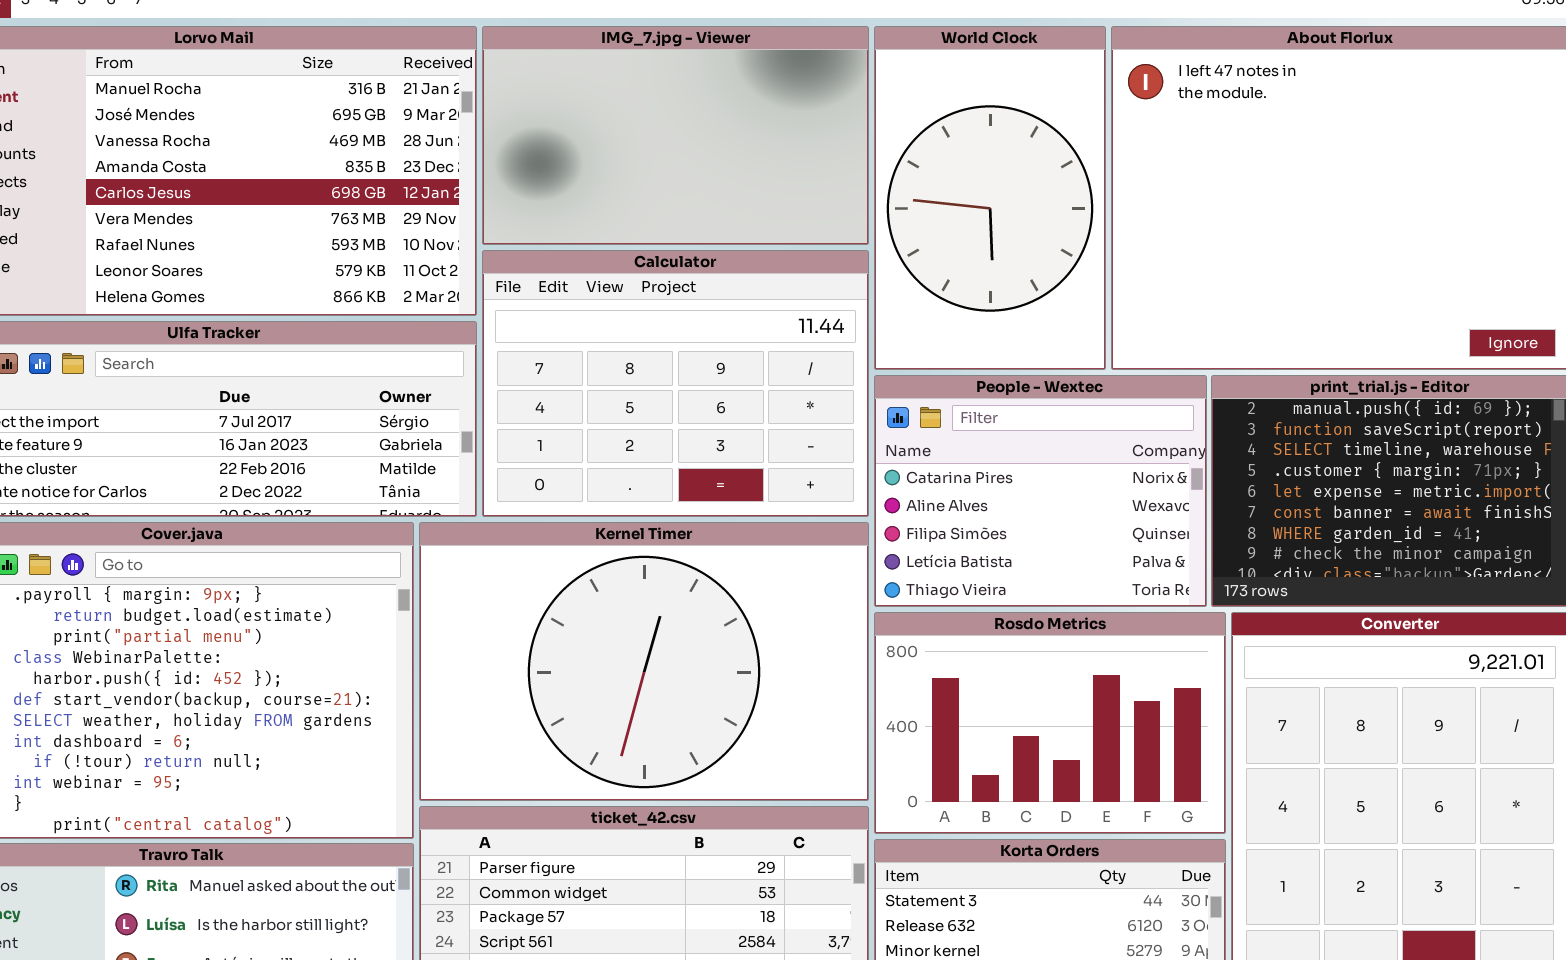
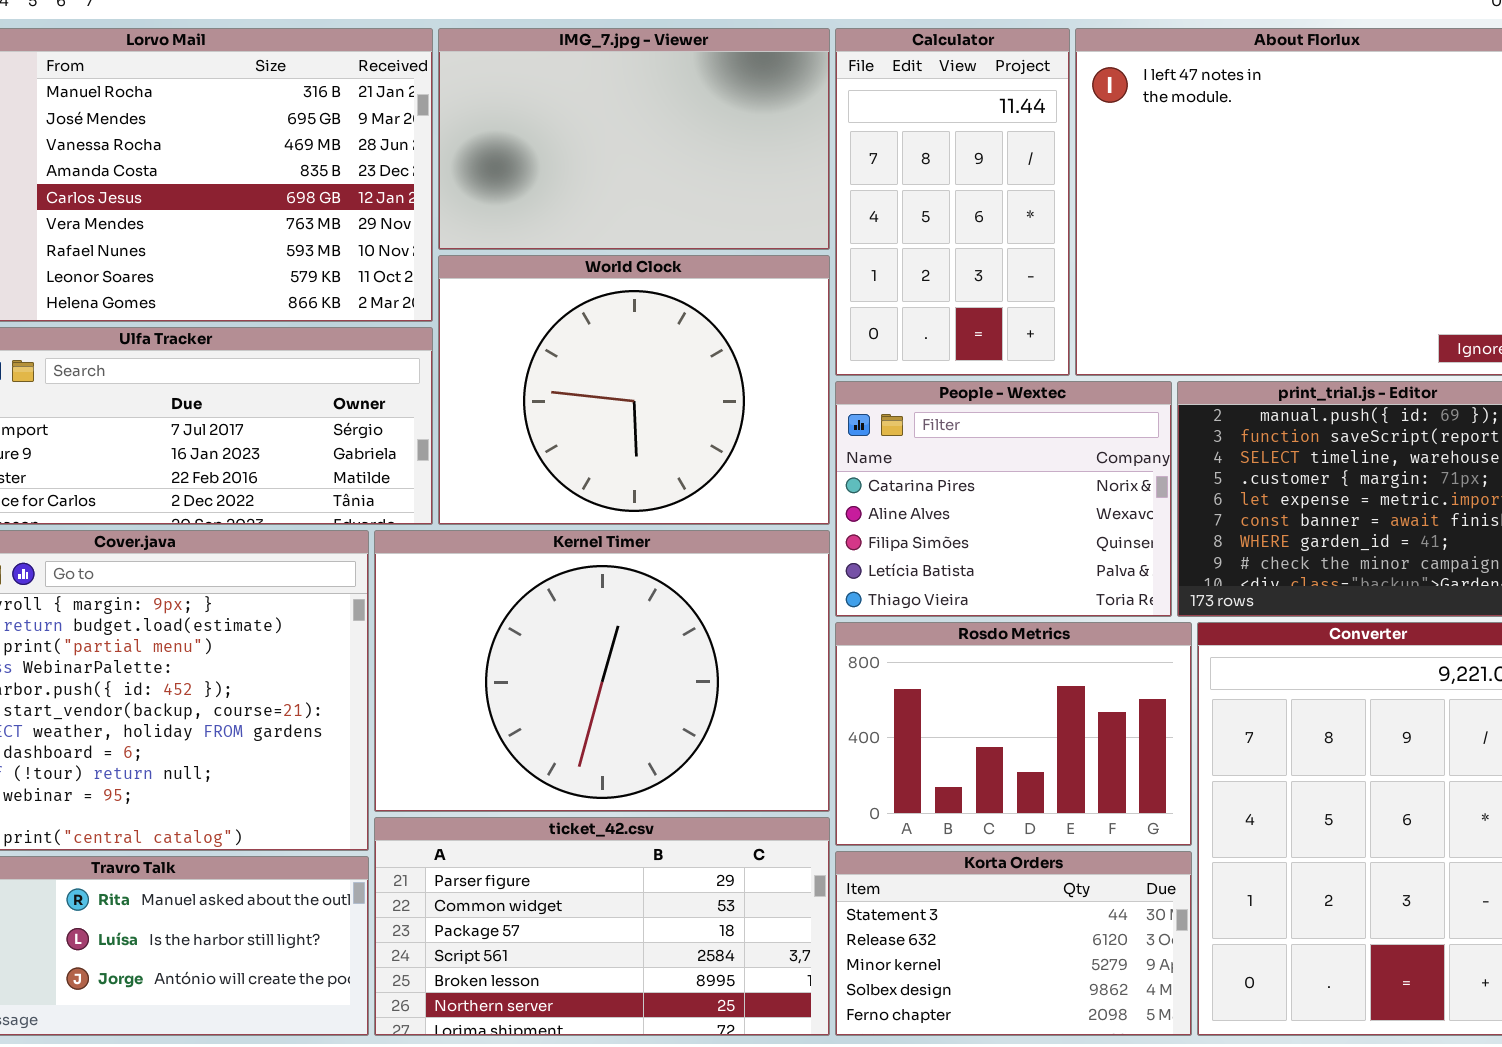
World Clock: [874,26,1106,370] -> [438,255,830,525], moved, resized
Calculator: [482,250,869,517] -> [835,28,1070,376], moved, resized

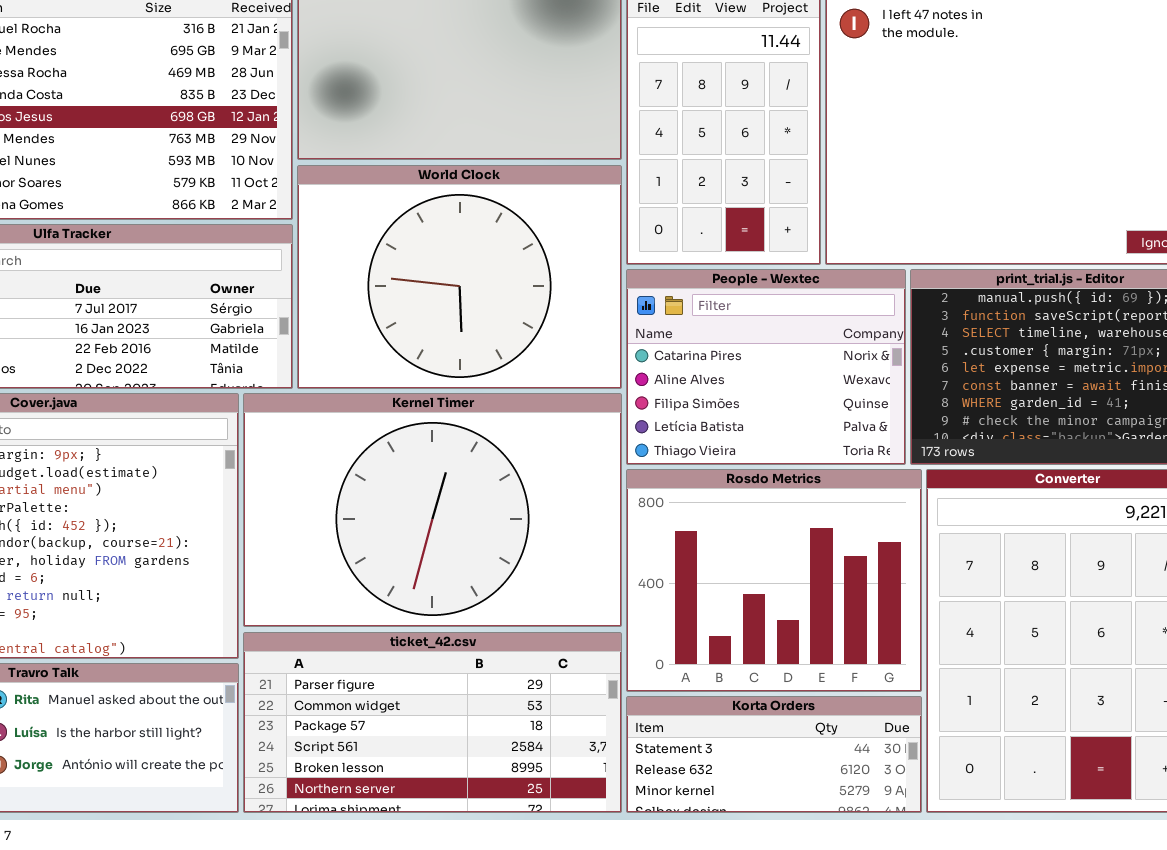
Rosdo Metrics: [835,622,1192,846] -> [626,469,922,692], resized
Korta Orders: [835,851,1192,1036] -> [626,696,922,813], resized

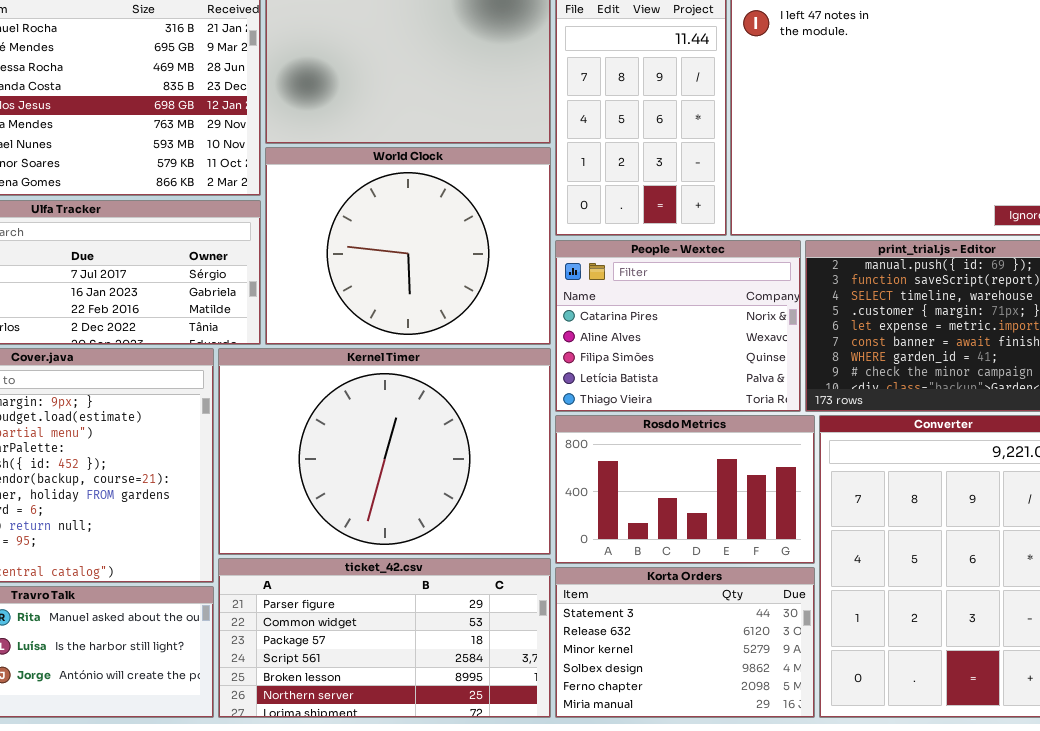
Rosdo Metrics: [626,469,922,692] -> [555,415,815,564], resized
Korta Orders: [626,696,922,813] -> [555,567,815,718], resized

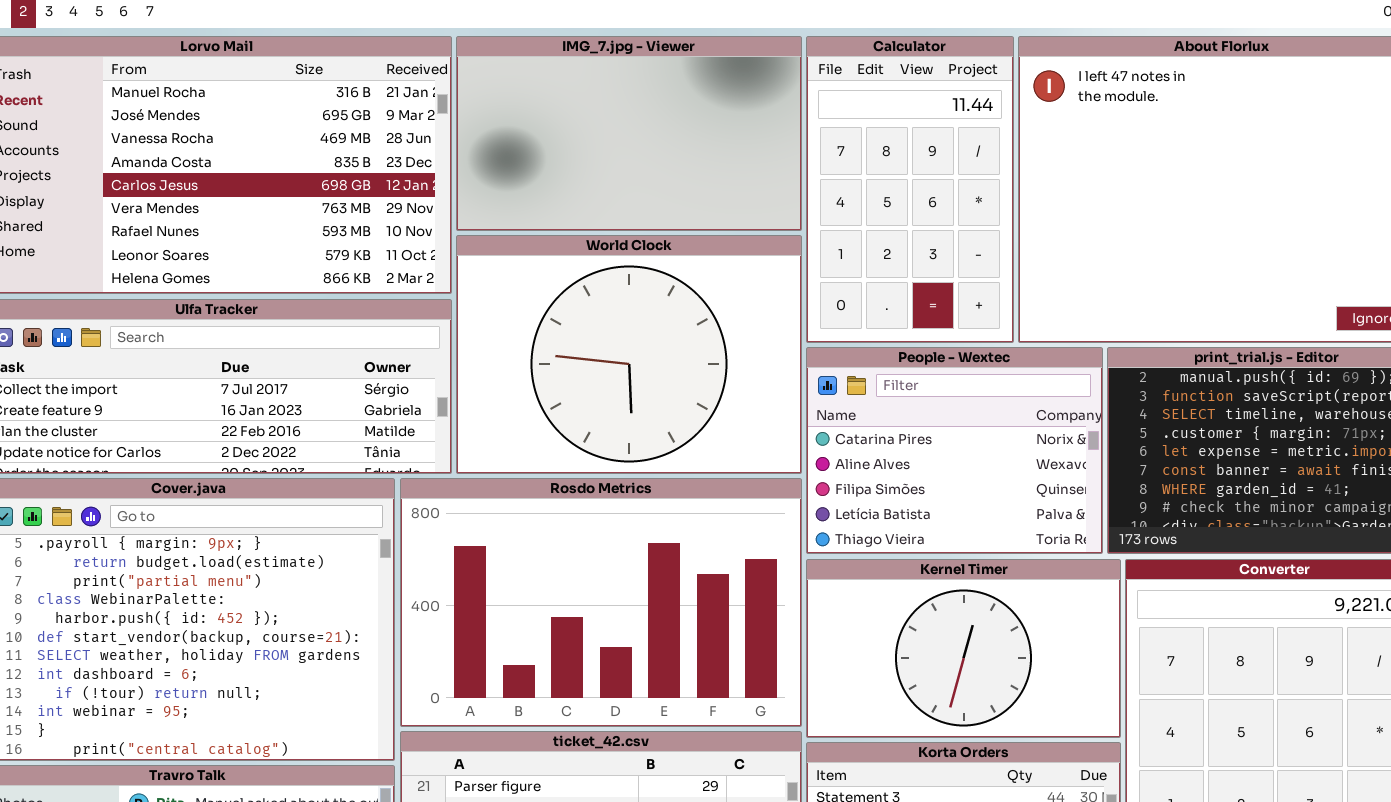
Kernel Timer: [218,348,551,555] -> [806,559,1121,738], moved, resized
Rosdo Metrics: [555,415,815,564] -> [400,478,802,727], moved, resized

